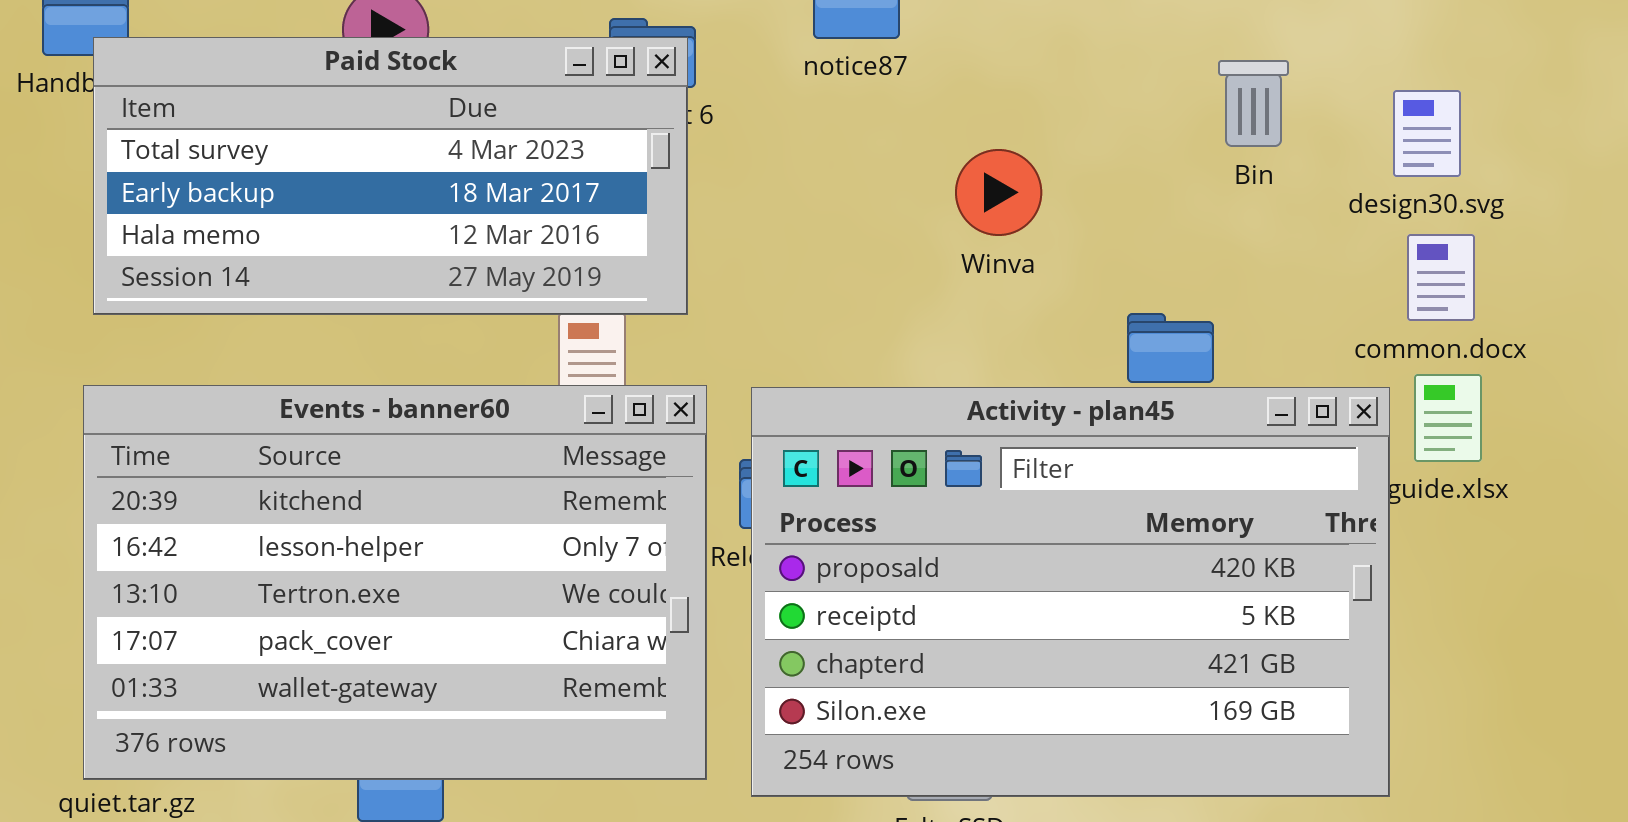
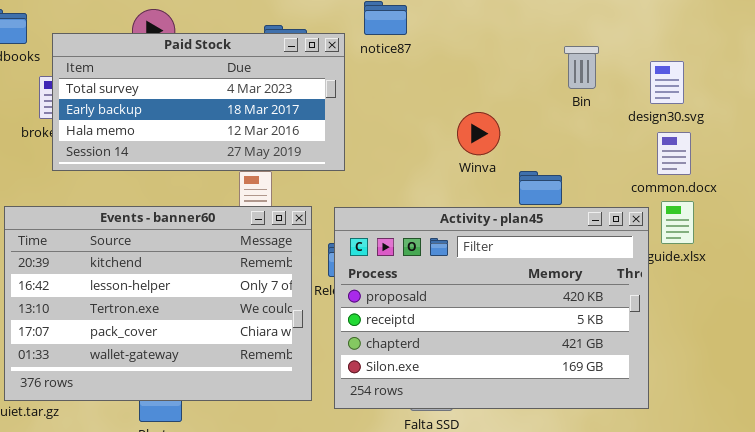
Paid Stock: [93,37,688,315] -> [52,33,345,171], moved
Winva: [955,149,1042,236] -> [457,112,500,155], moved

